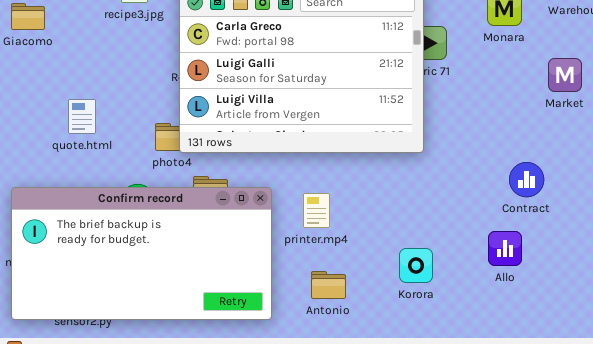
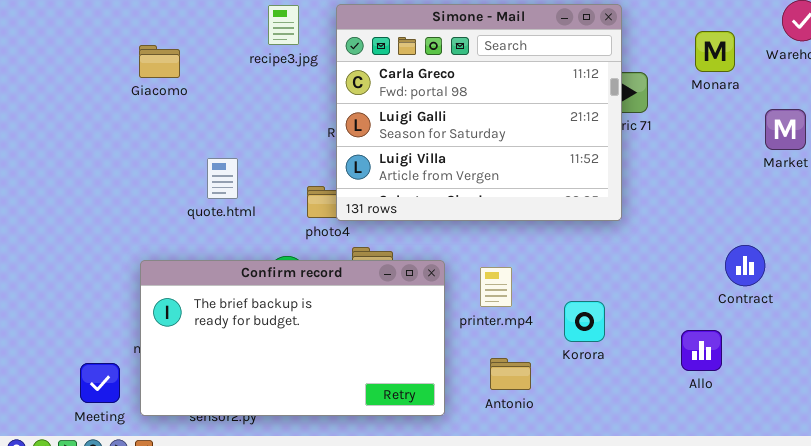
Contract: [509,162,544,197] -> [725,245,765,286], moved
Allo: [488,231,522,266] -> [681,330,722,371], moved
Korora: [399,248,433,283] -> [564,301,605,342], moved

